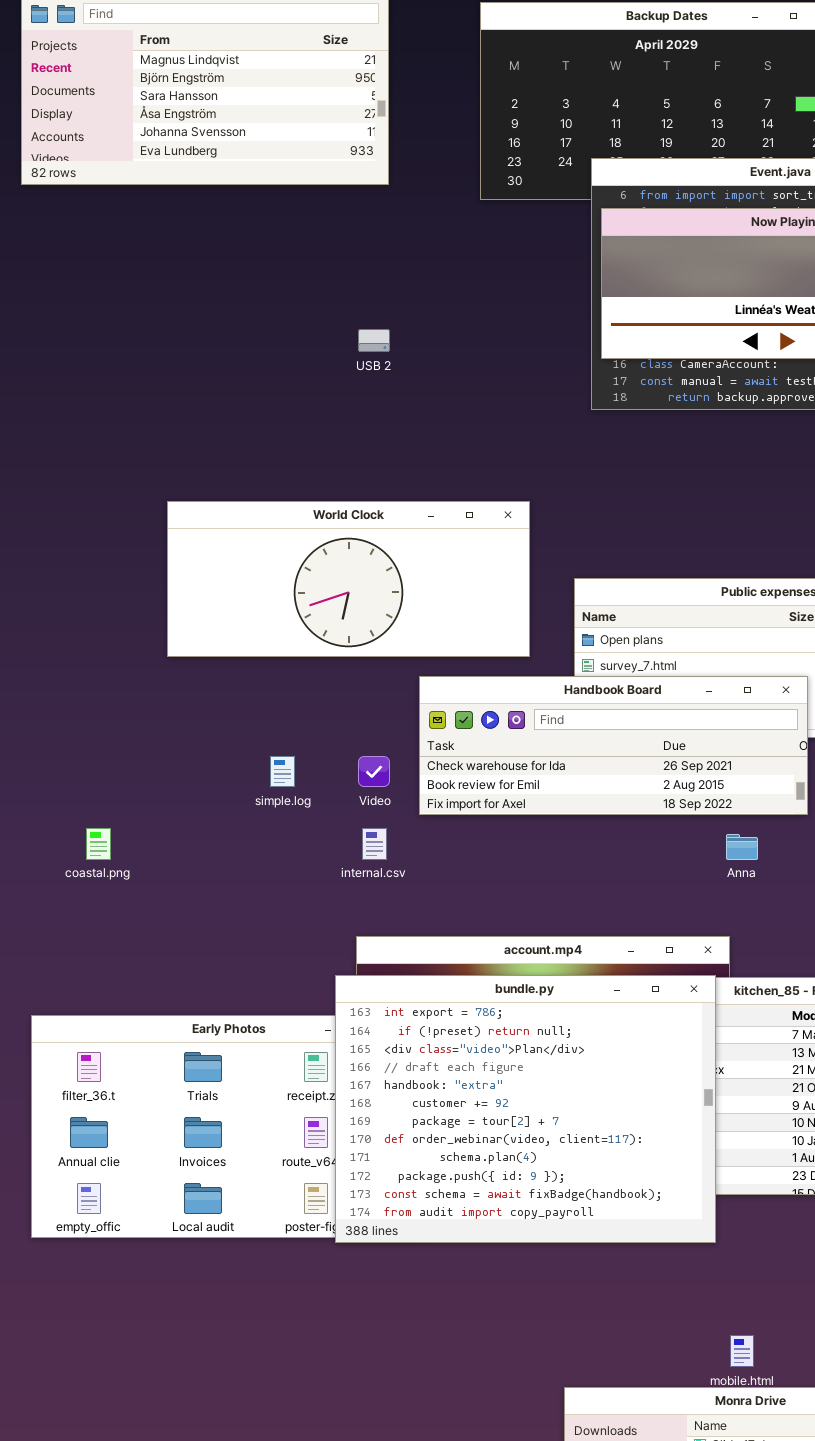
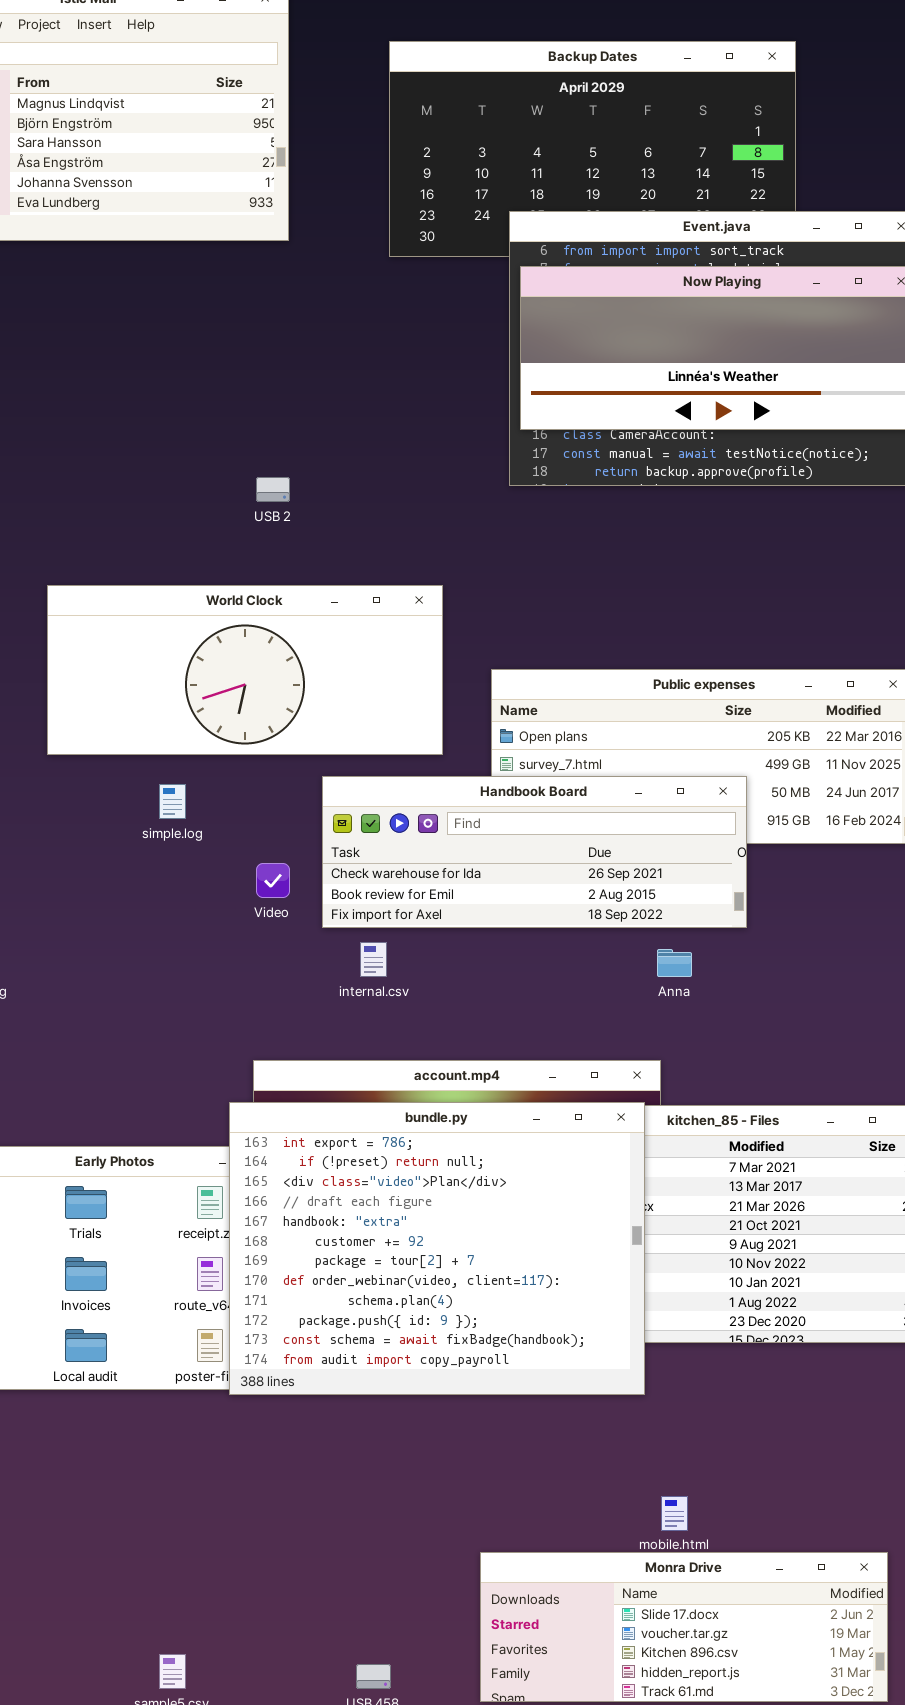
USB 2: [358,329,390,352] -> [256,477,290,502], moved
simple.log: [270,756,295,787] -> [159,784,186,819], moved
internal.csv: [362,828,387,860] -> [360,942,387,977], moved

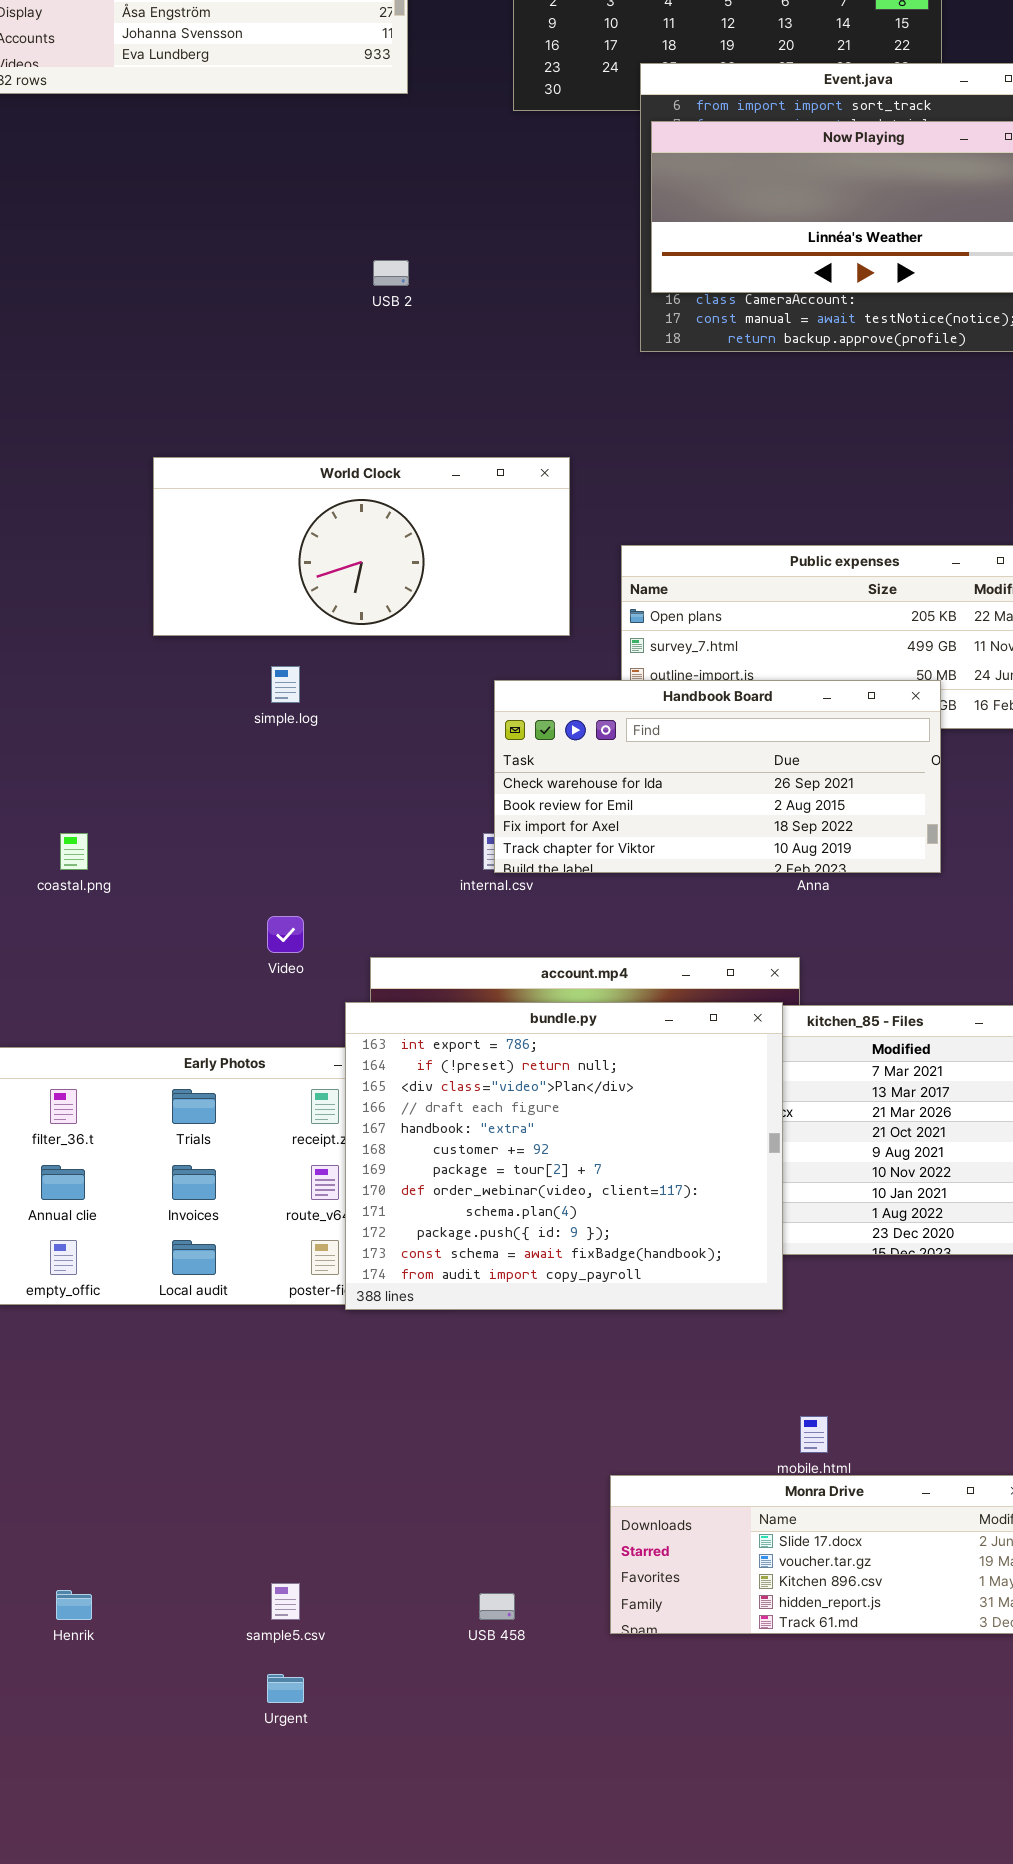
USB 2: [256,477,290,502] -> [373,260,409,286], moved
Handbook Board: [322,776,747,928] -> [494,680,941,873], moved, resized
Video: [256,863,290,898] -> [267,916,304,953], moved

